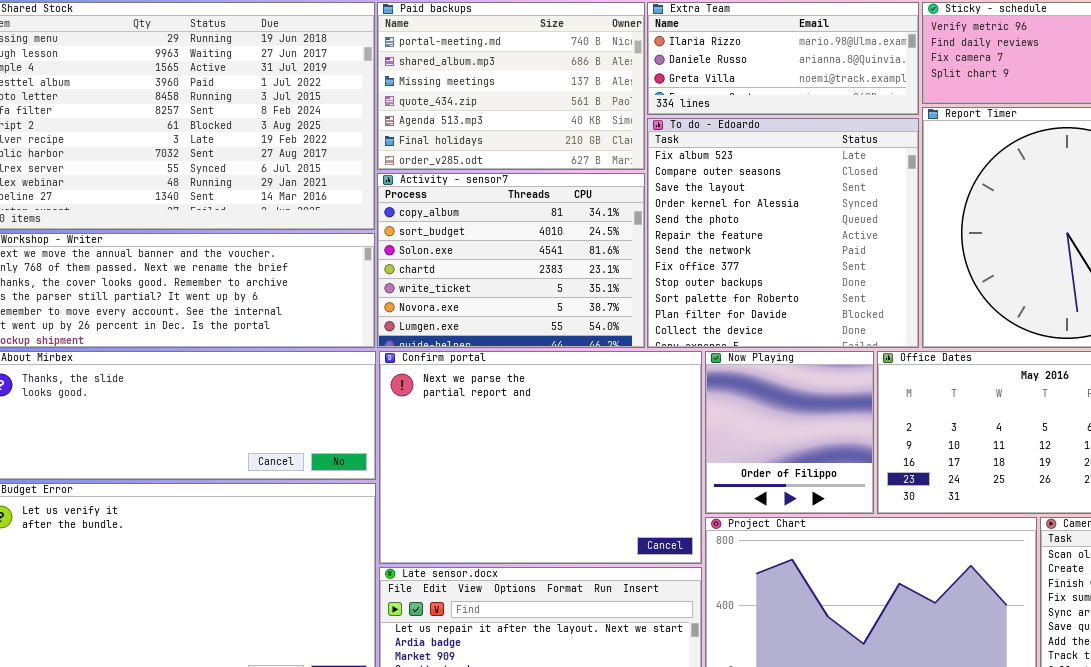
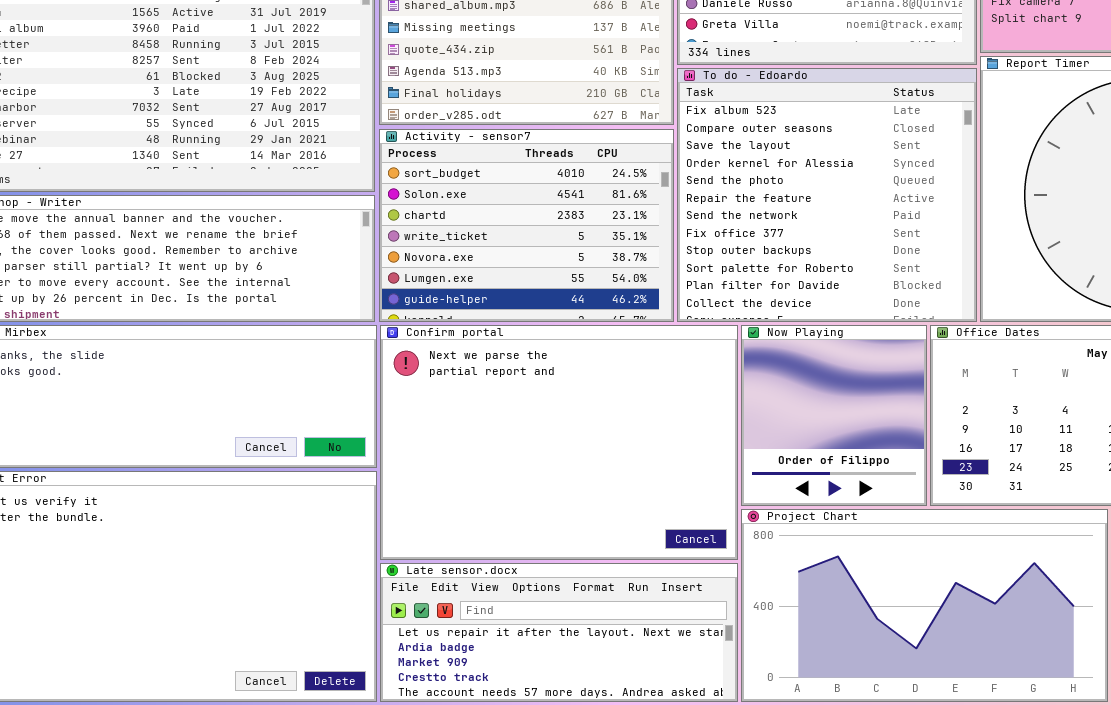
Activity - sensor7: [377,173,645,348] -> [379,129,674,322], scrolled down 1 row

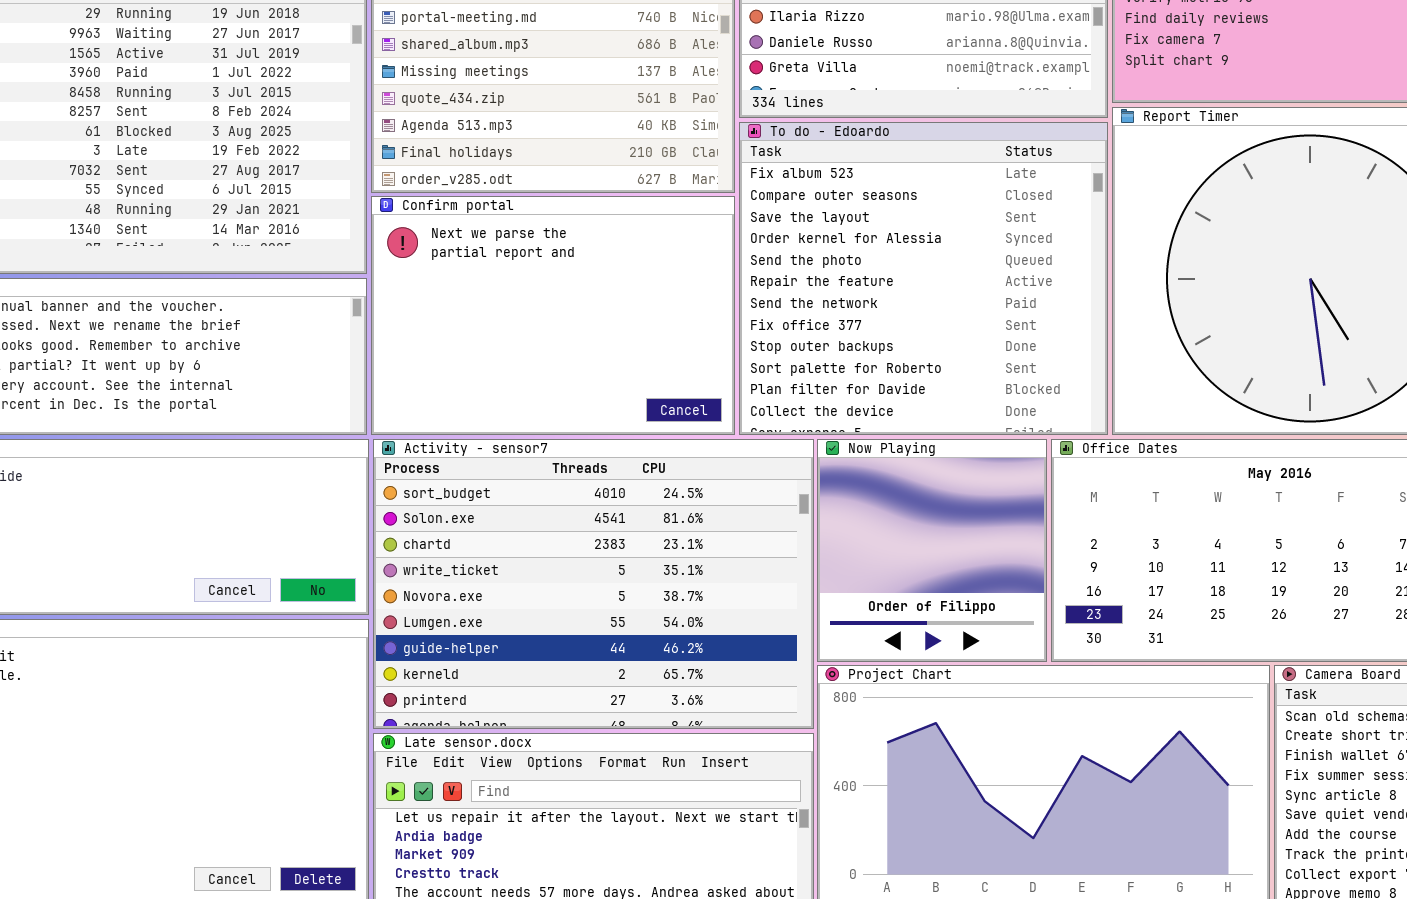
Activity - sensor7: [379,129,674,322] -> [373,439,814,729], moved, resized
Confirm portal: [380,325,738,560] -> [371,196,735,435], moved, resized

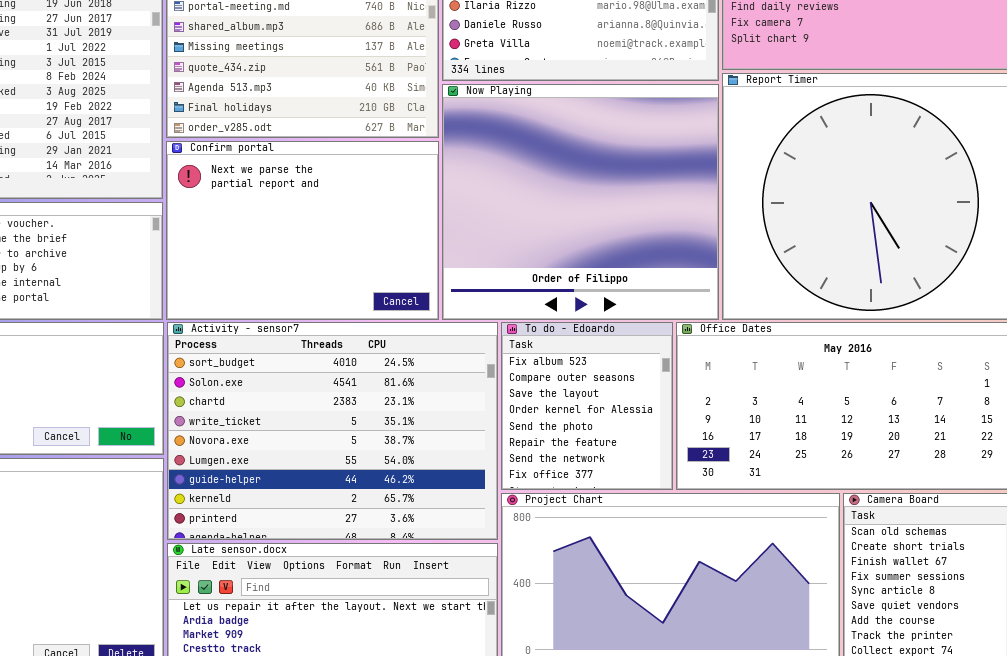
To do - Edoardo: [739,122,1108,435] -> [501,322,673,490], moved, resized
Now Playing: [817,439,1047,662] -> [442,84,719,320], moved, resized

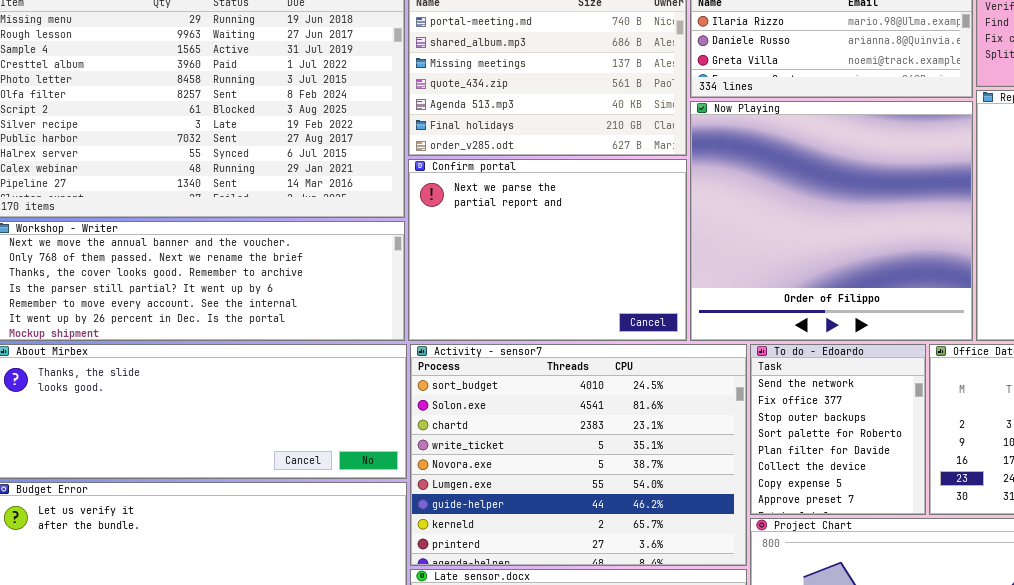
To do - Edoardo: [501,322,673,490] -> [750,344,926,515], scrolled down 6 rows

